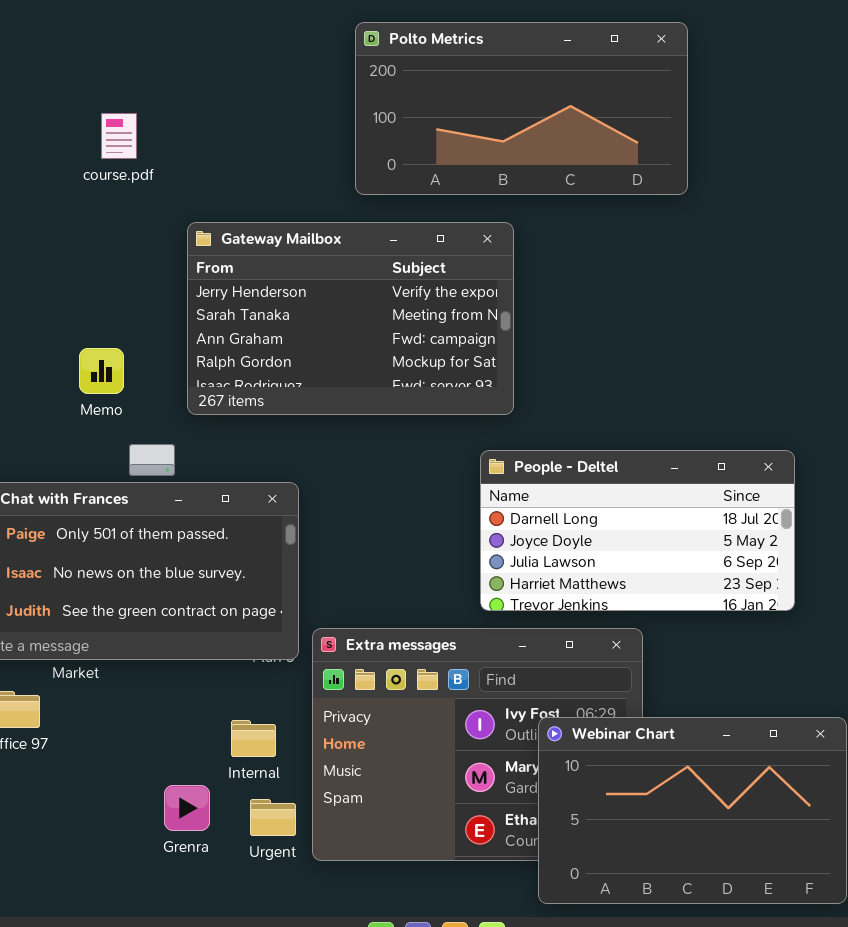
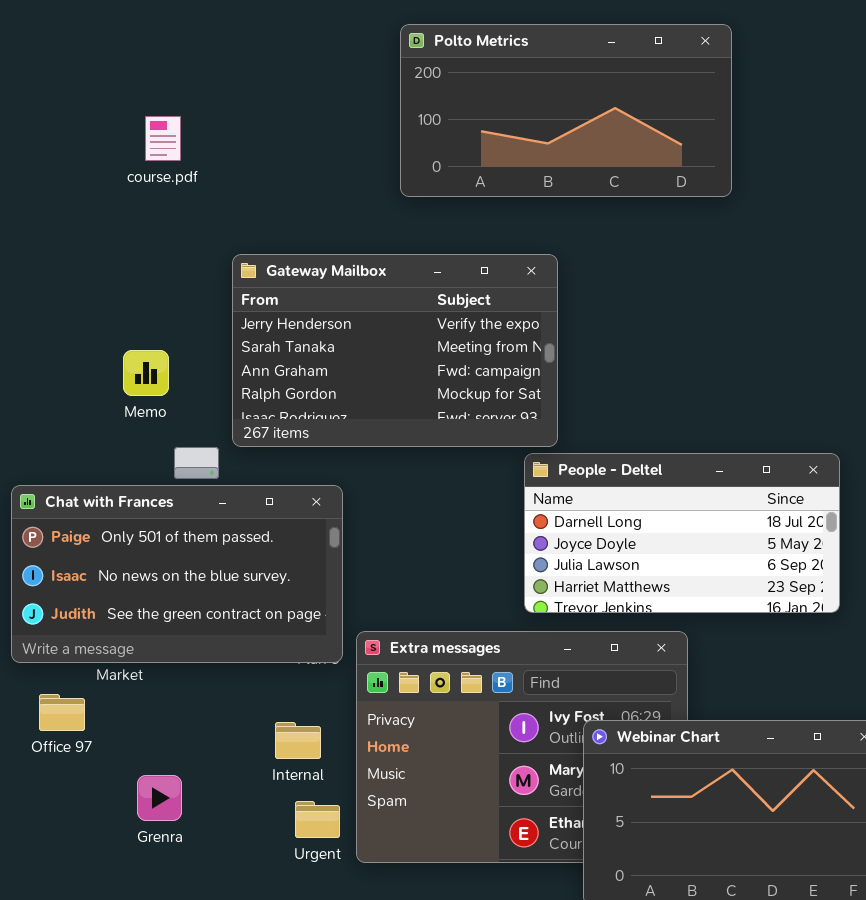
Gateway Mailbox: [187,222,514,415] -> [232,254,558,447], moved
Grenra: [164,785,210,831] -> [137,775,182,821], moved

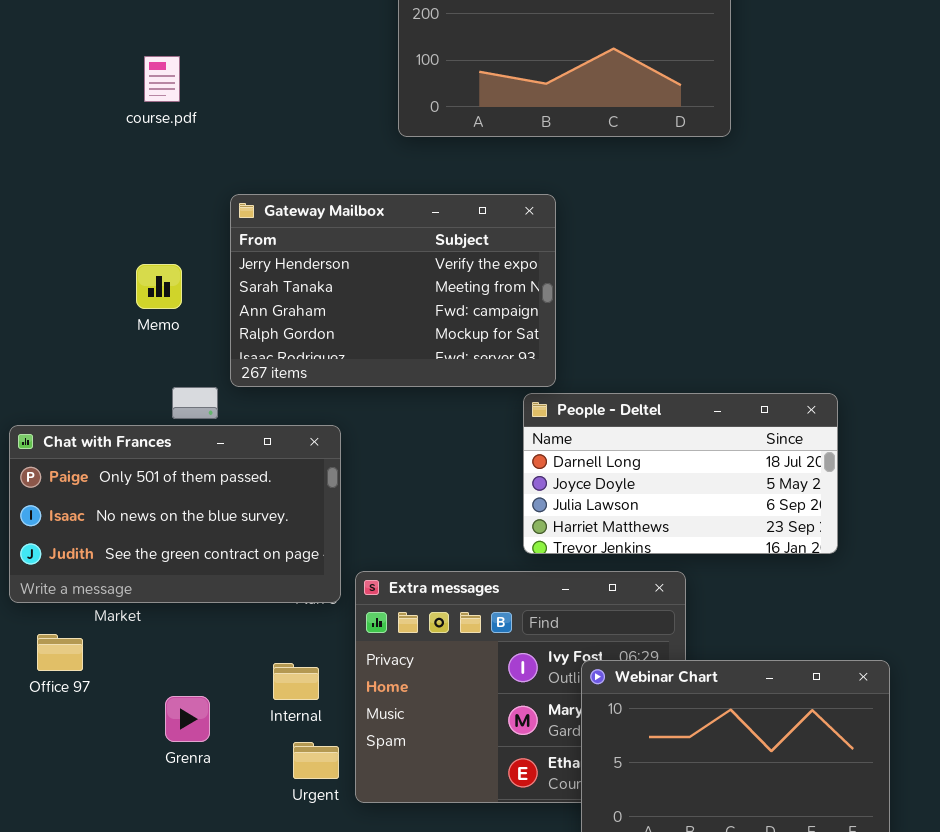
Memo: [123,350,169,396] -> [136,264,182,309], moved
Grenra: [137,775,182,821] -> [165,696,210,742], moved

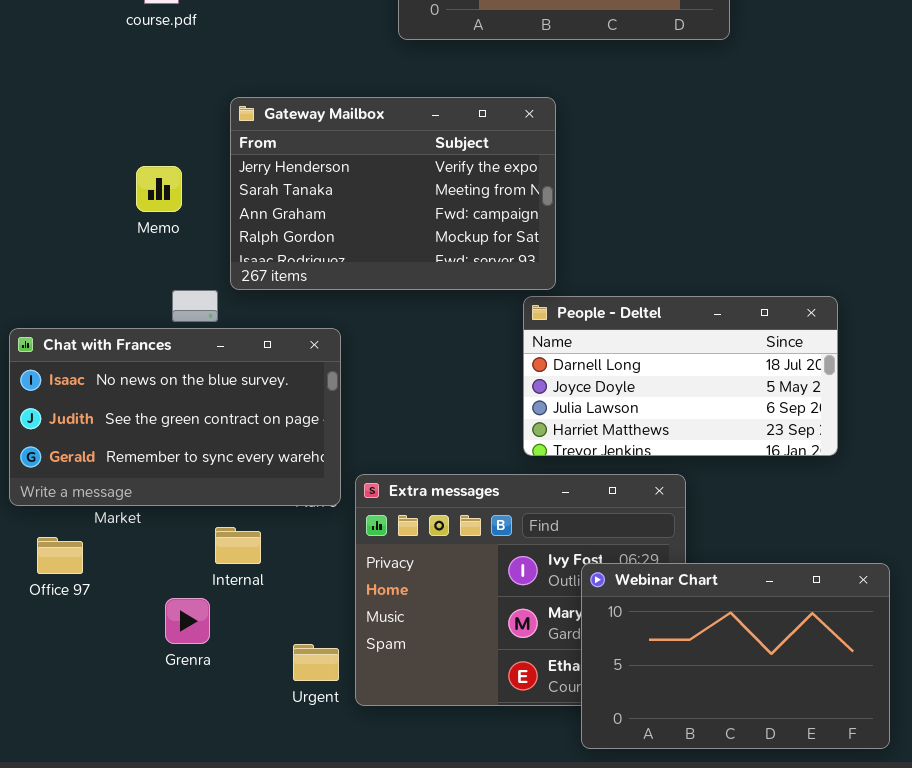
Chat with Frances: [9,425,341,603] -> [9,328,341,506], scrolled down 1 row
Internal: [273,663,319,700] -> [215,527,261,564], moved

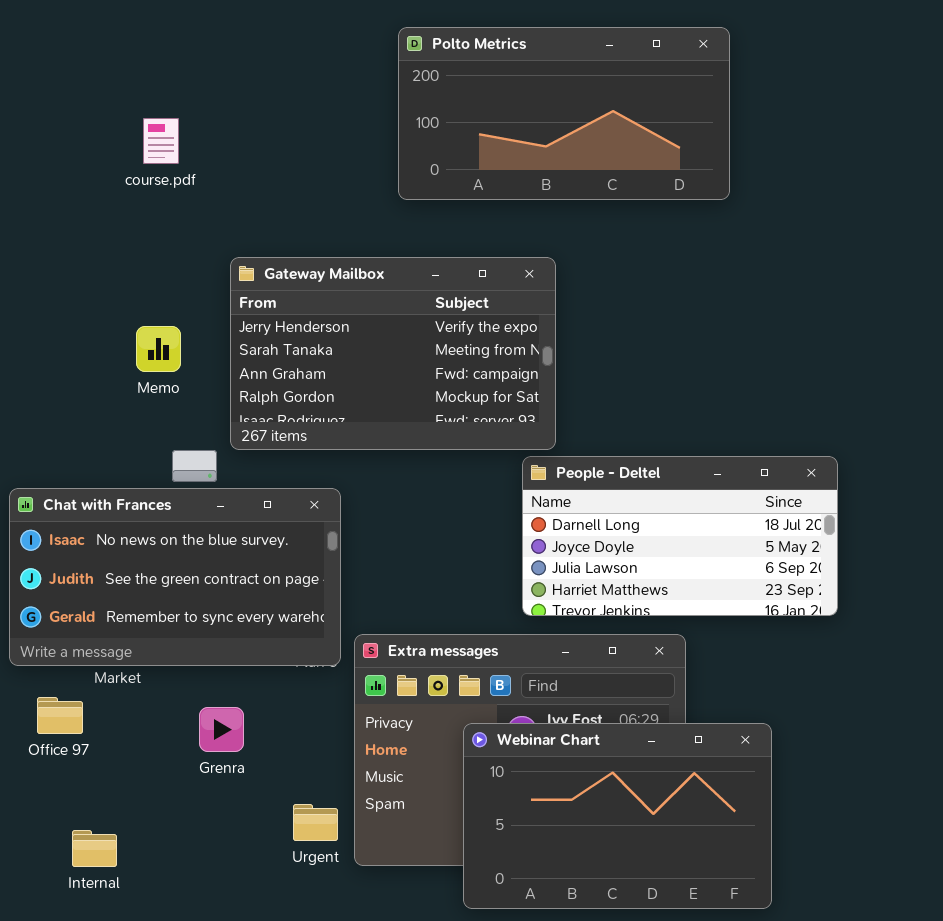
Internal: [215,527,261,564] -> [72,830,117,867], moved
Webinar Chart: [581,563,890,749] -> [463,723,772,909], moved
Grenra: [165,598,210,644] -> [199,707,244,752], moved

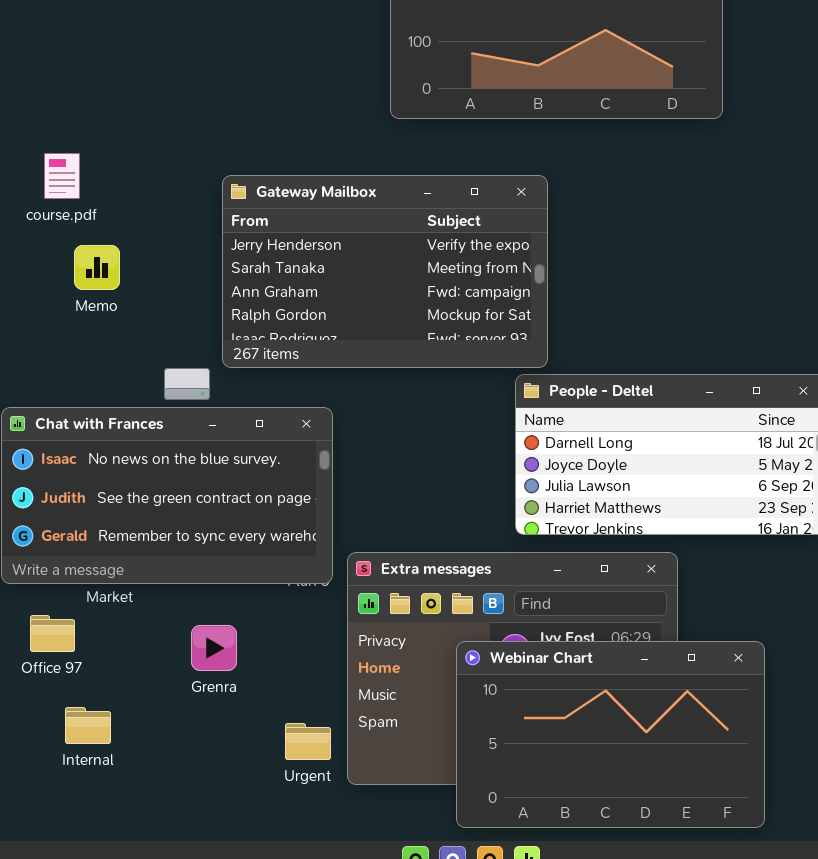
course.pdf: [143,118,179,164] -> [44,153,80,199], moved
Memo: [136,326,181,372] -> [74,245,120,290], moved
Internal: [72,830,117,867] -> [65,707,111,744], moved

